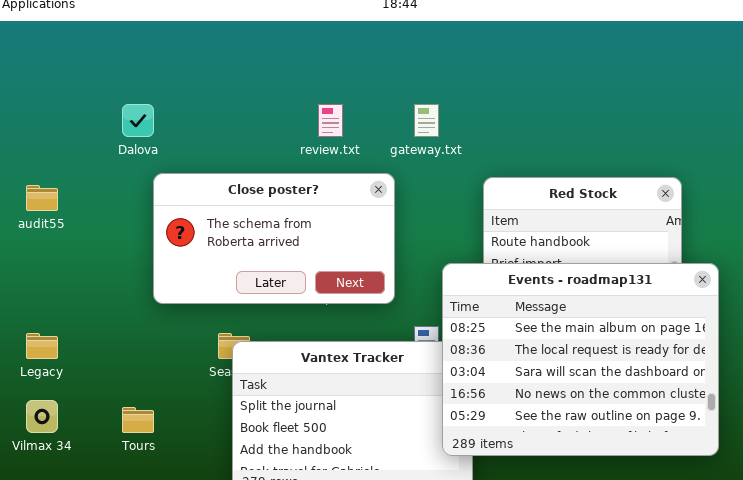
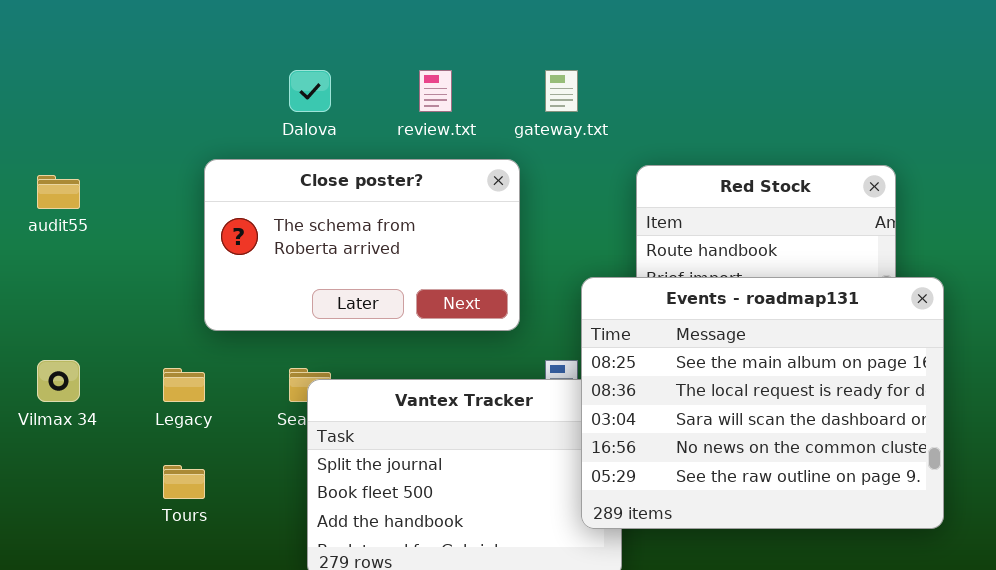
Dalova: [122,104,154,137] -> [289,70,331,112], moved
Legacy: [26,333,58,359] -> [163,368,205,402], moved
Vilmax 34: [26,400,58,433] -> [37,360,80,402], moved

